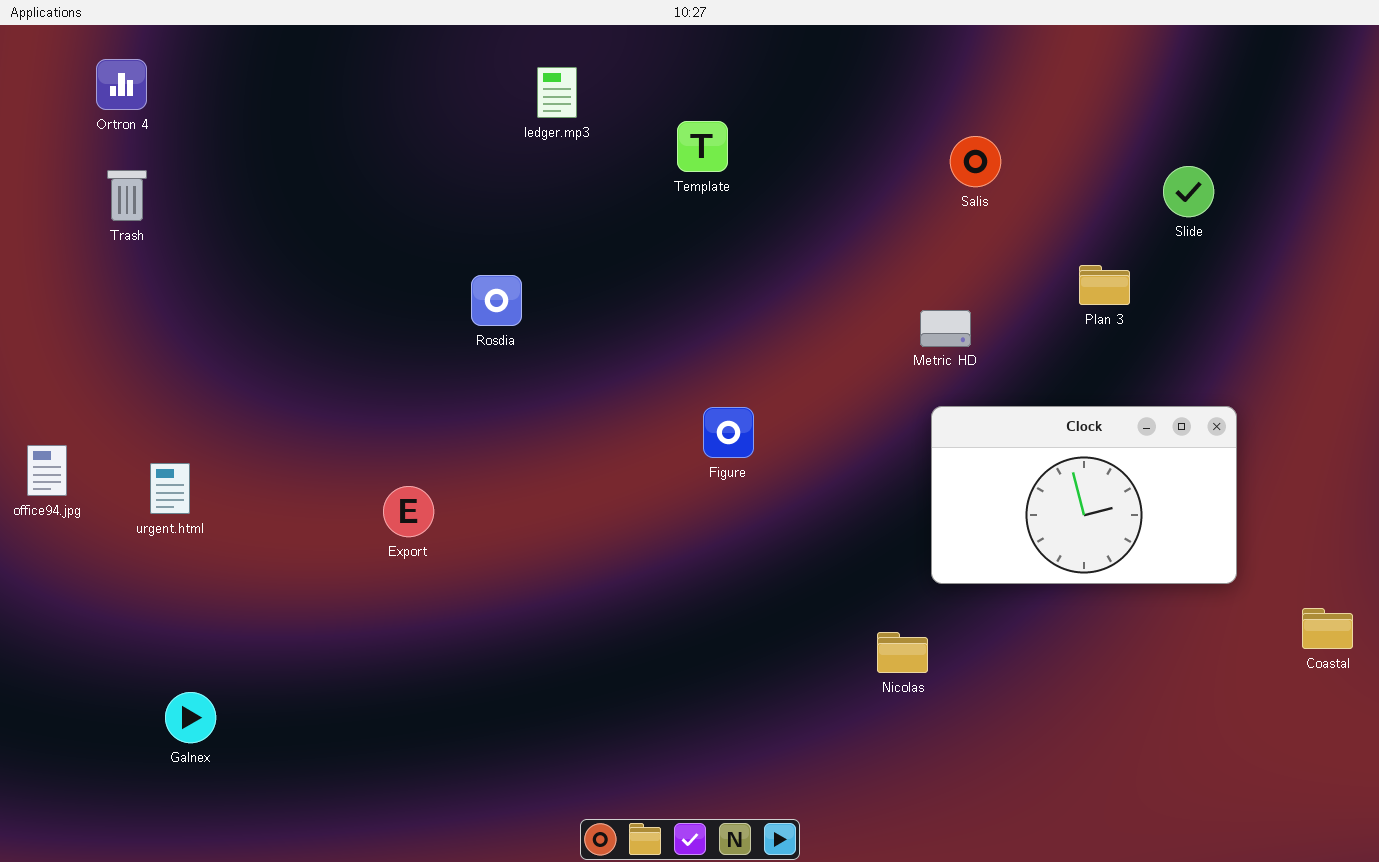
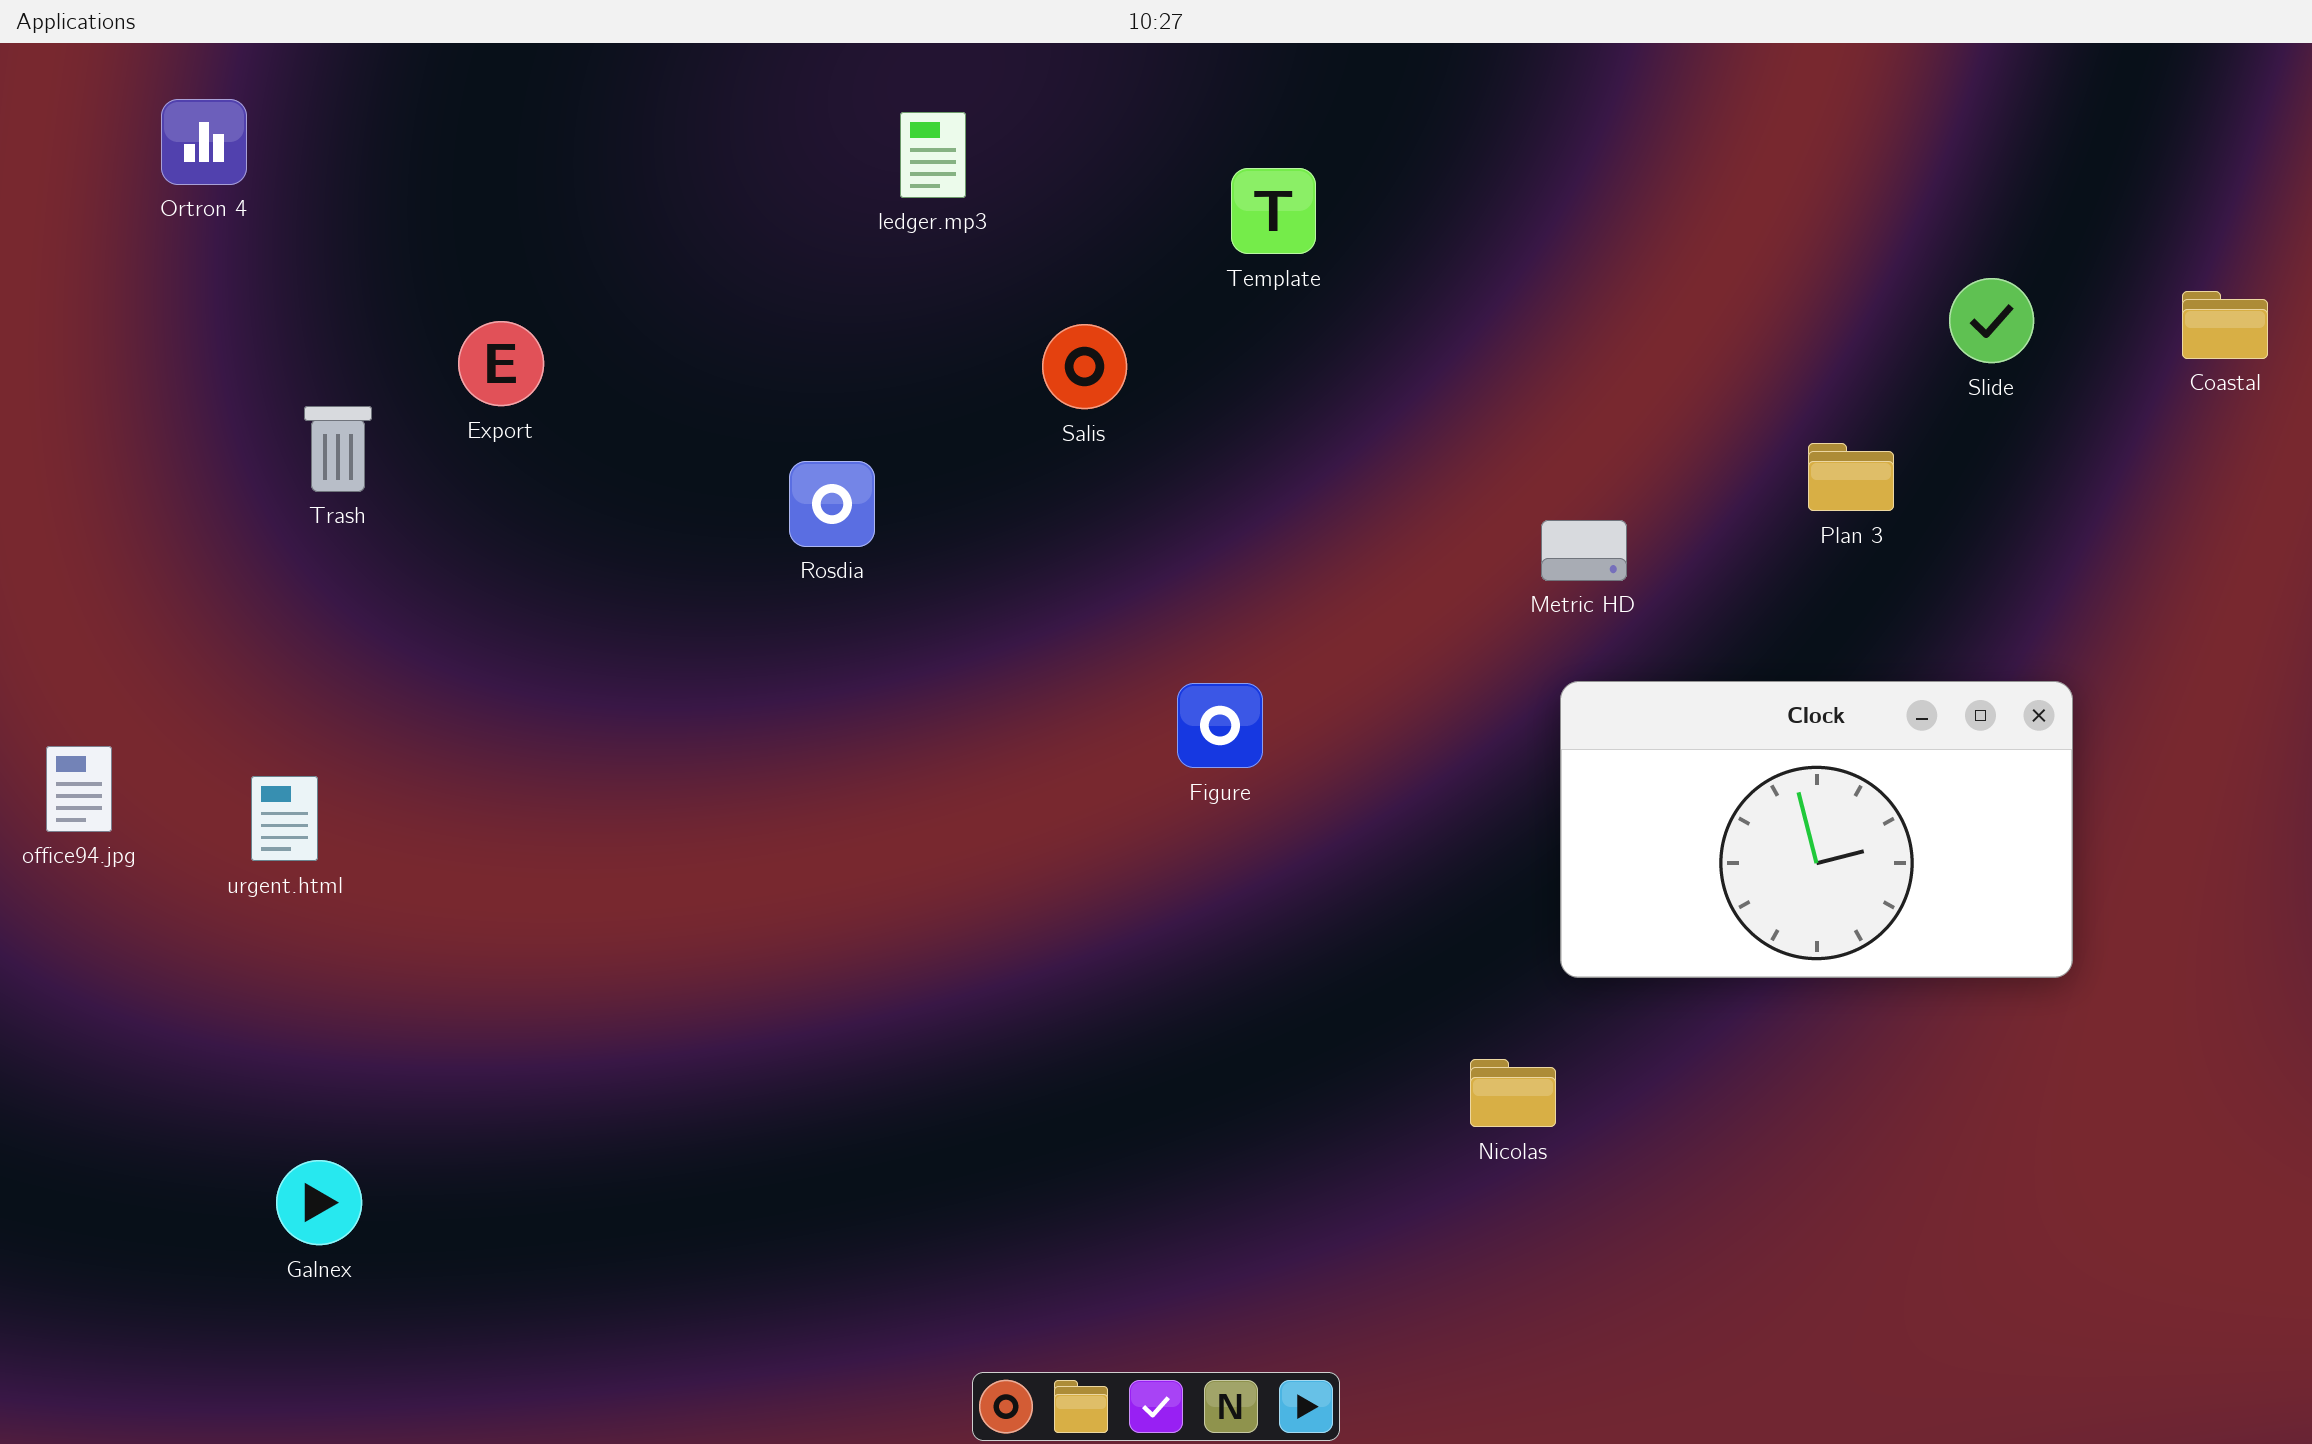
Template: [677,121,728,172] -> [1231,168,1316,254], moved
Salis: [950,136,1001,187] -> [1042,324,1127,409], moved
Trash: [107,170,147,221] -> [304,406,372,492], moved
Export: [383,486,434,537] -> [458,321,544,406], moved
Coastal: [1302,608,1353,649] -> [2182,291,2268,359], moved

